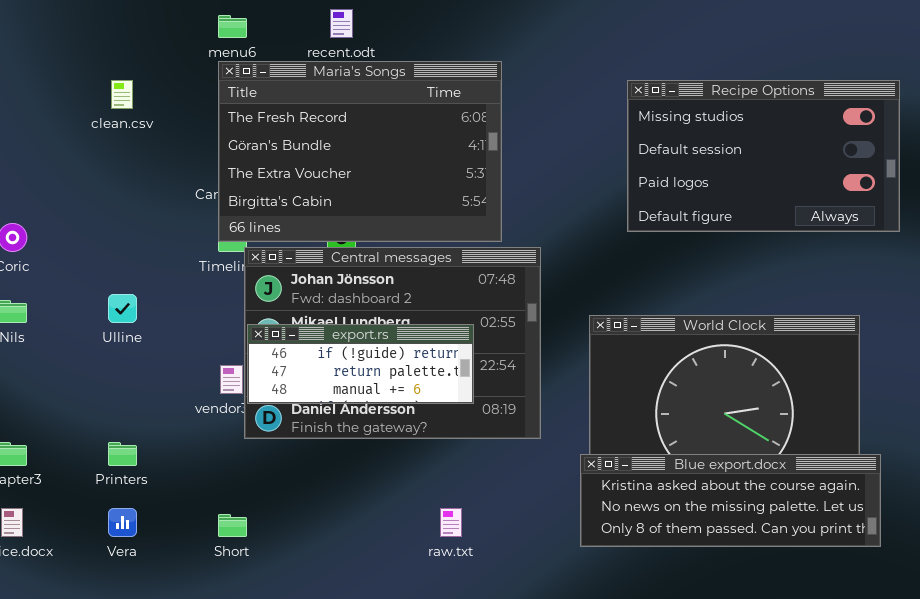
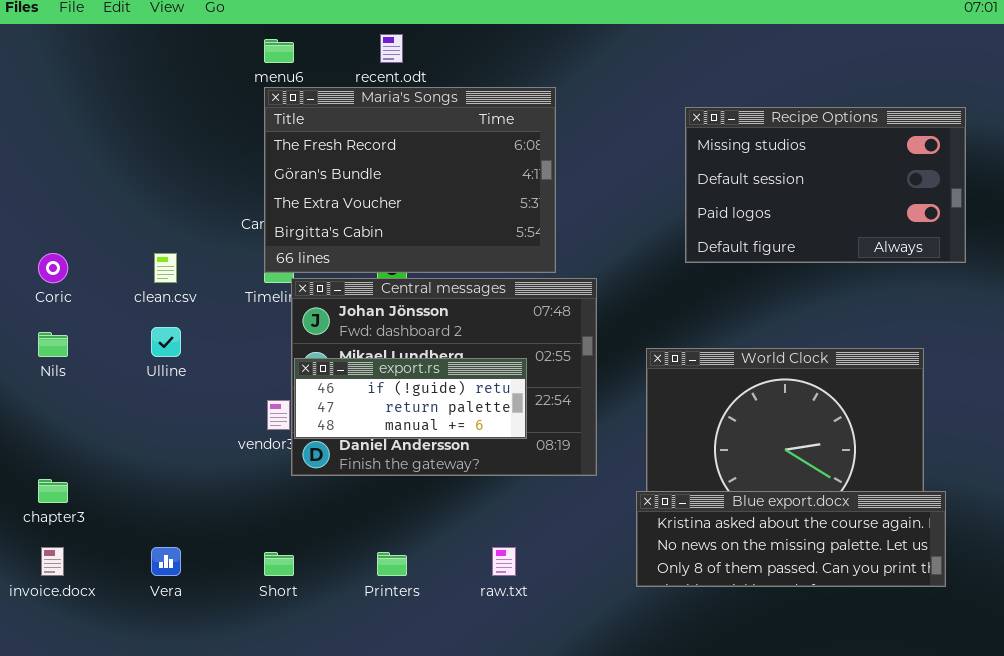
clean.csv: [111,80,133,109] -> [154,253,177,283], moved
Printers: [108,442,137,466] -> [377,552,407,576], moved

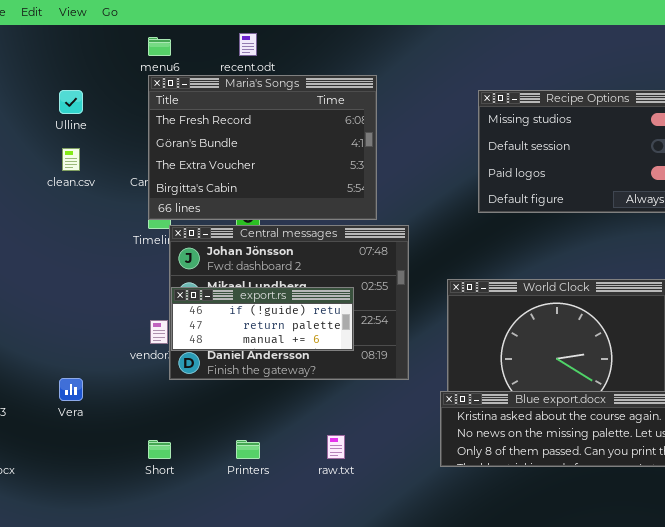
clean.csv: [154,253,177,283] -> [62,148,80,171], moved
Ulline: [151,327,181,357] -> [59,90,83,114], moved
Vera: [151,547,181,576] -> [59,378,83,401], moved

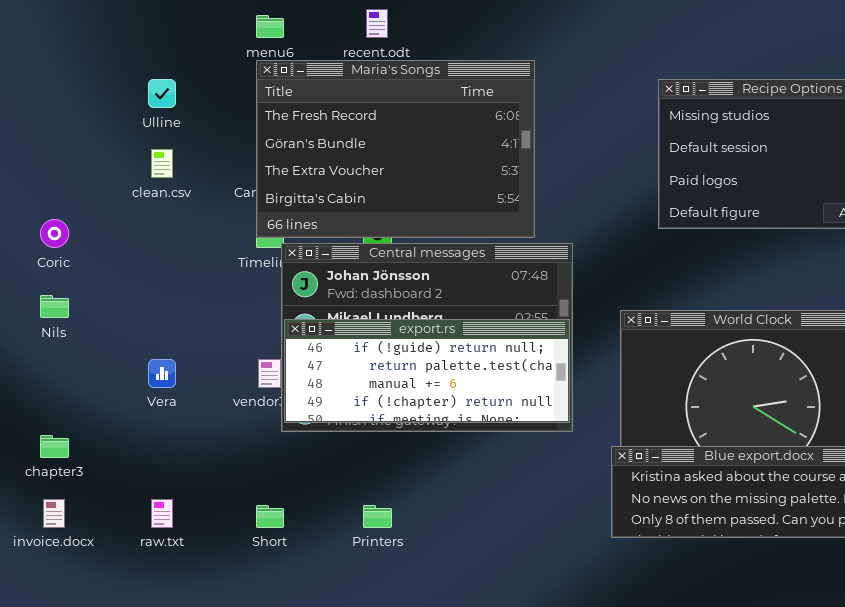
export.rs: [171,287,354,351] -> [284,319,570,423], resized
Vera: [59,378,83,401] -> [148,359,176,388], moved
raw.txt: [327,435,345,459] -> [151,499,173,528], moved

